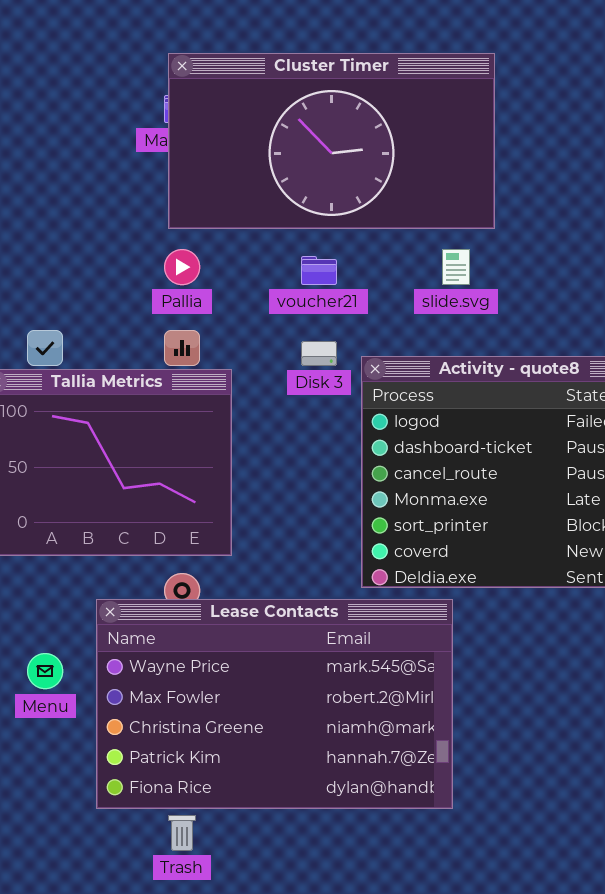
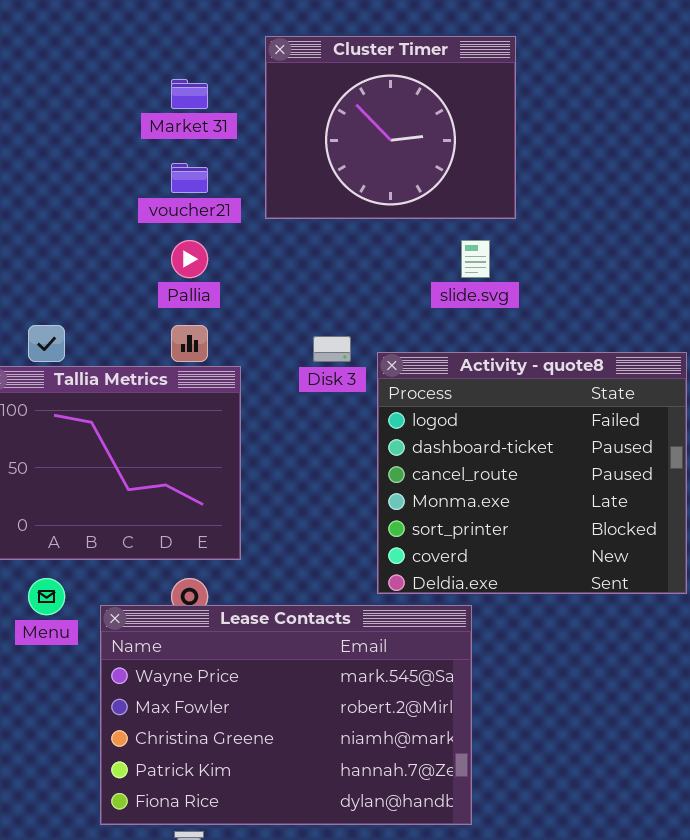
Cluster Timer: [168,53,495,229] -> [265,36,516,219], resized
voucher21: [301,256,337,285] -> [171,163,208,193], moved
Menu: [27,653,63,689] -> [28,578,65,615], moved

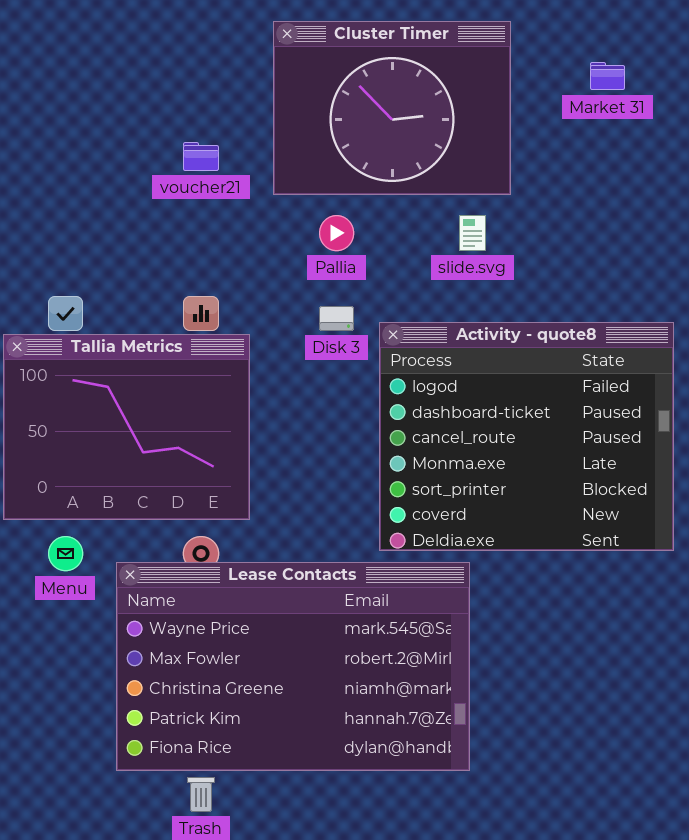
Market 31: [171,79,208,109] -> [590,62,625,90], moved
Pallia: [171,240,208,278] -> [319,215,354,251], moved

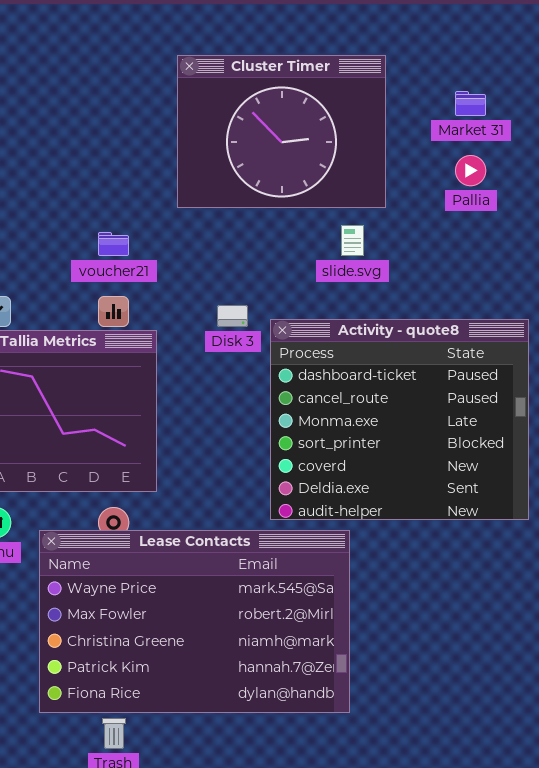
voucher21: [183,142,219,171] -> [98,232,129,256], moved
Pallia: [319,215,354,251] -> [455,155,486,186], moved
Activity - quote8: [379,322,674,551] -> [270,319,529,520], scrolled down 1 row

